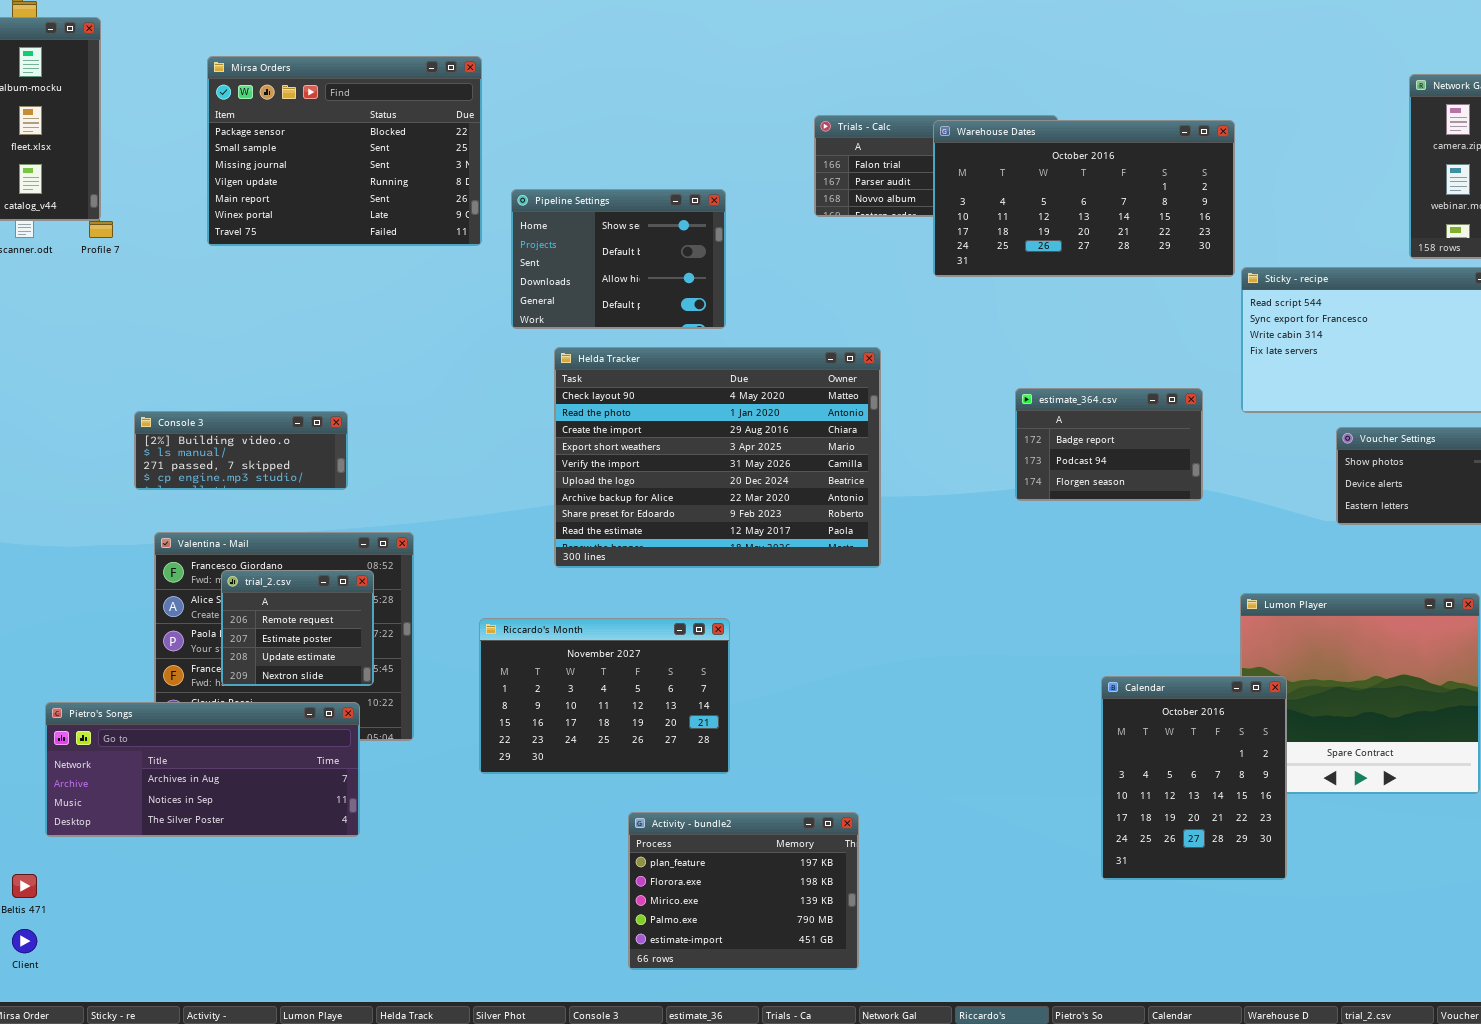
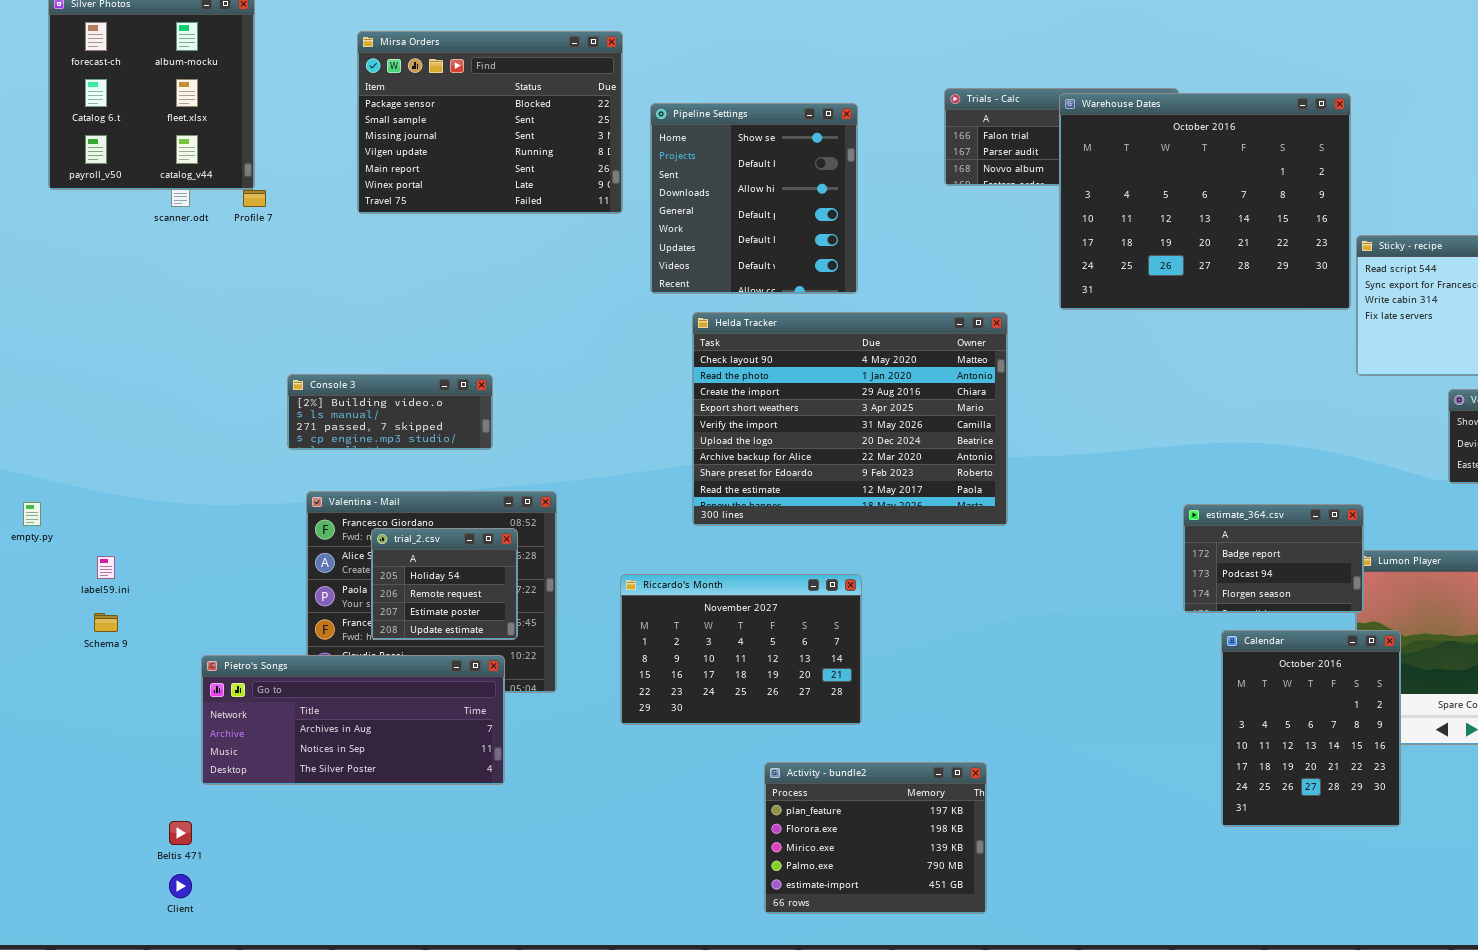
Warehouse Dates: [933,120,1235,277] -> [1059,93,1351,310], resized
Pipeline Settings: [511,189,726,329] -> [650,103,858,294], resized
estimate_364.csv: [1015,388,1203,501] -> [1183,504,1364,613], moved
trial_2.csv: [221,570,374,686] -> [371,528,518,640], scrolled up 1 row

